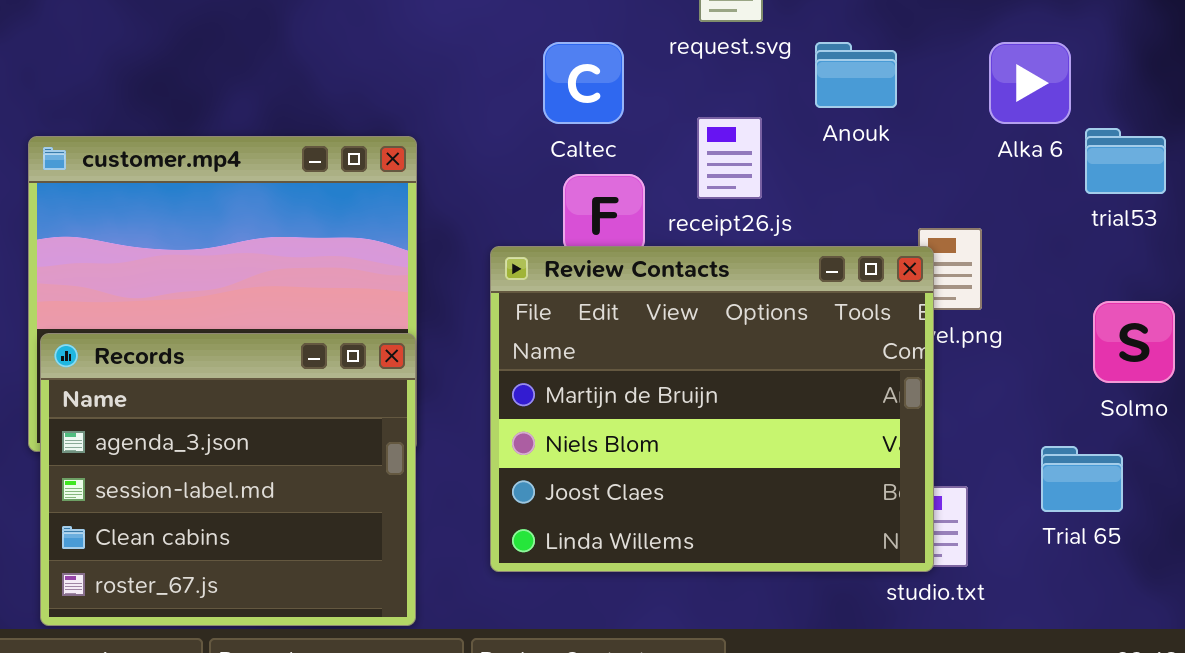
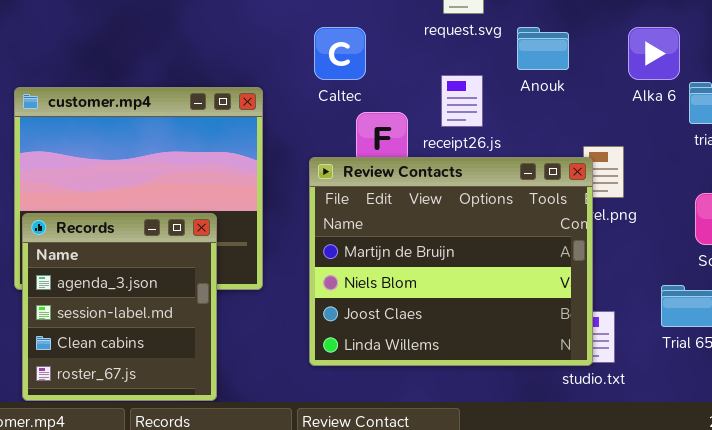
Caltec: [543,42,624,124] -> [314,27,366,80], moved
Records: [40,333,416,626] -> [22,213,217,401], resized

